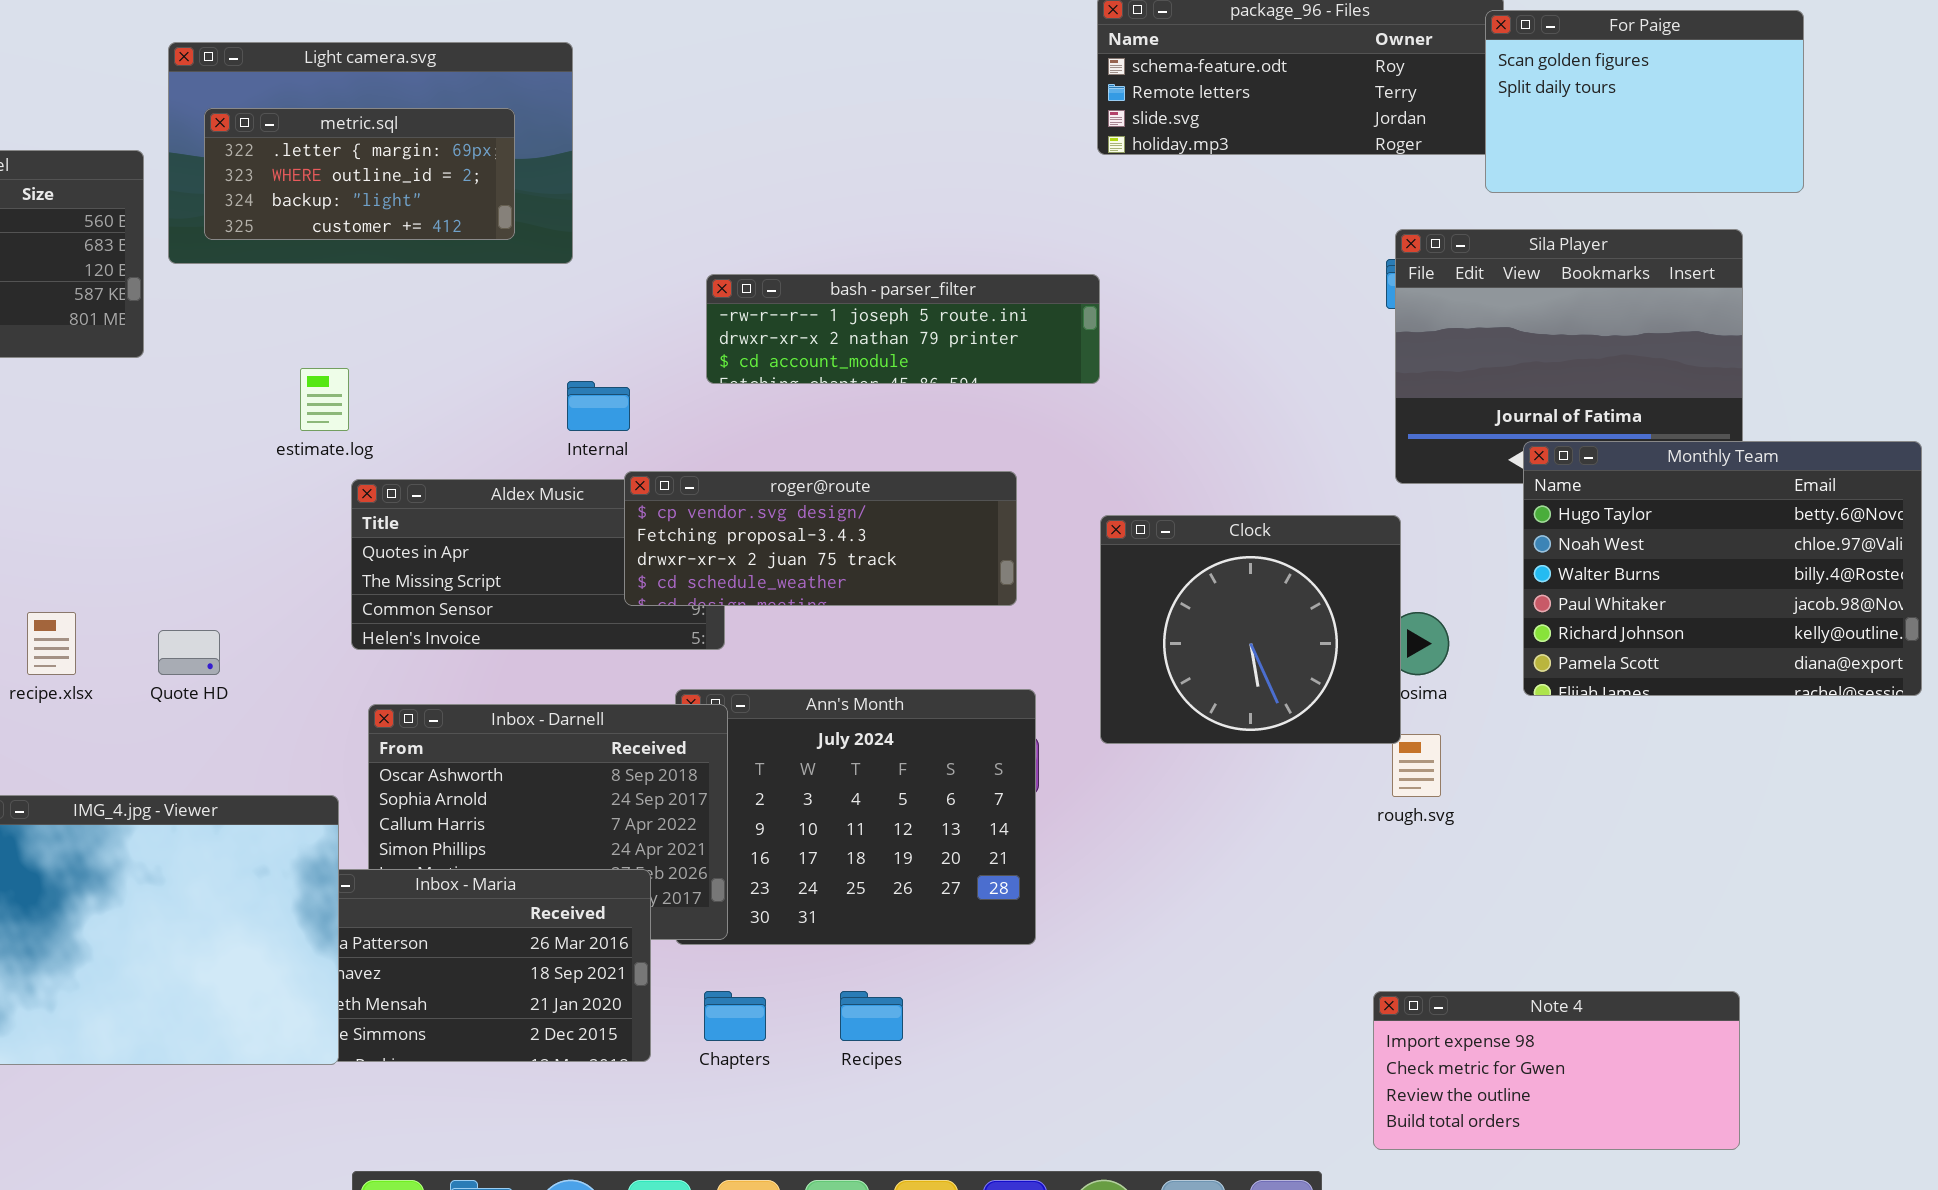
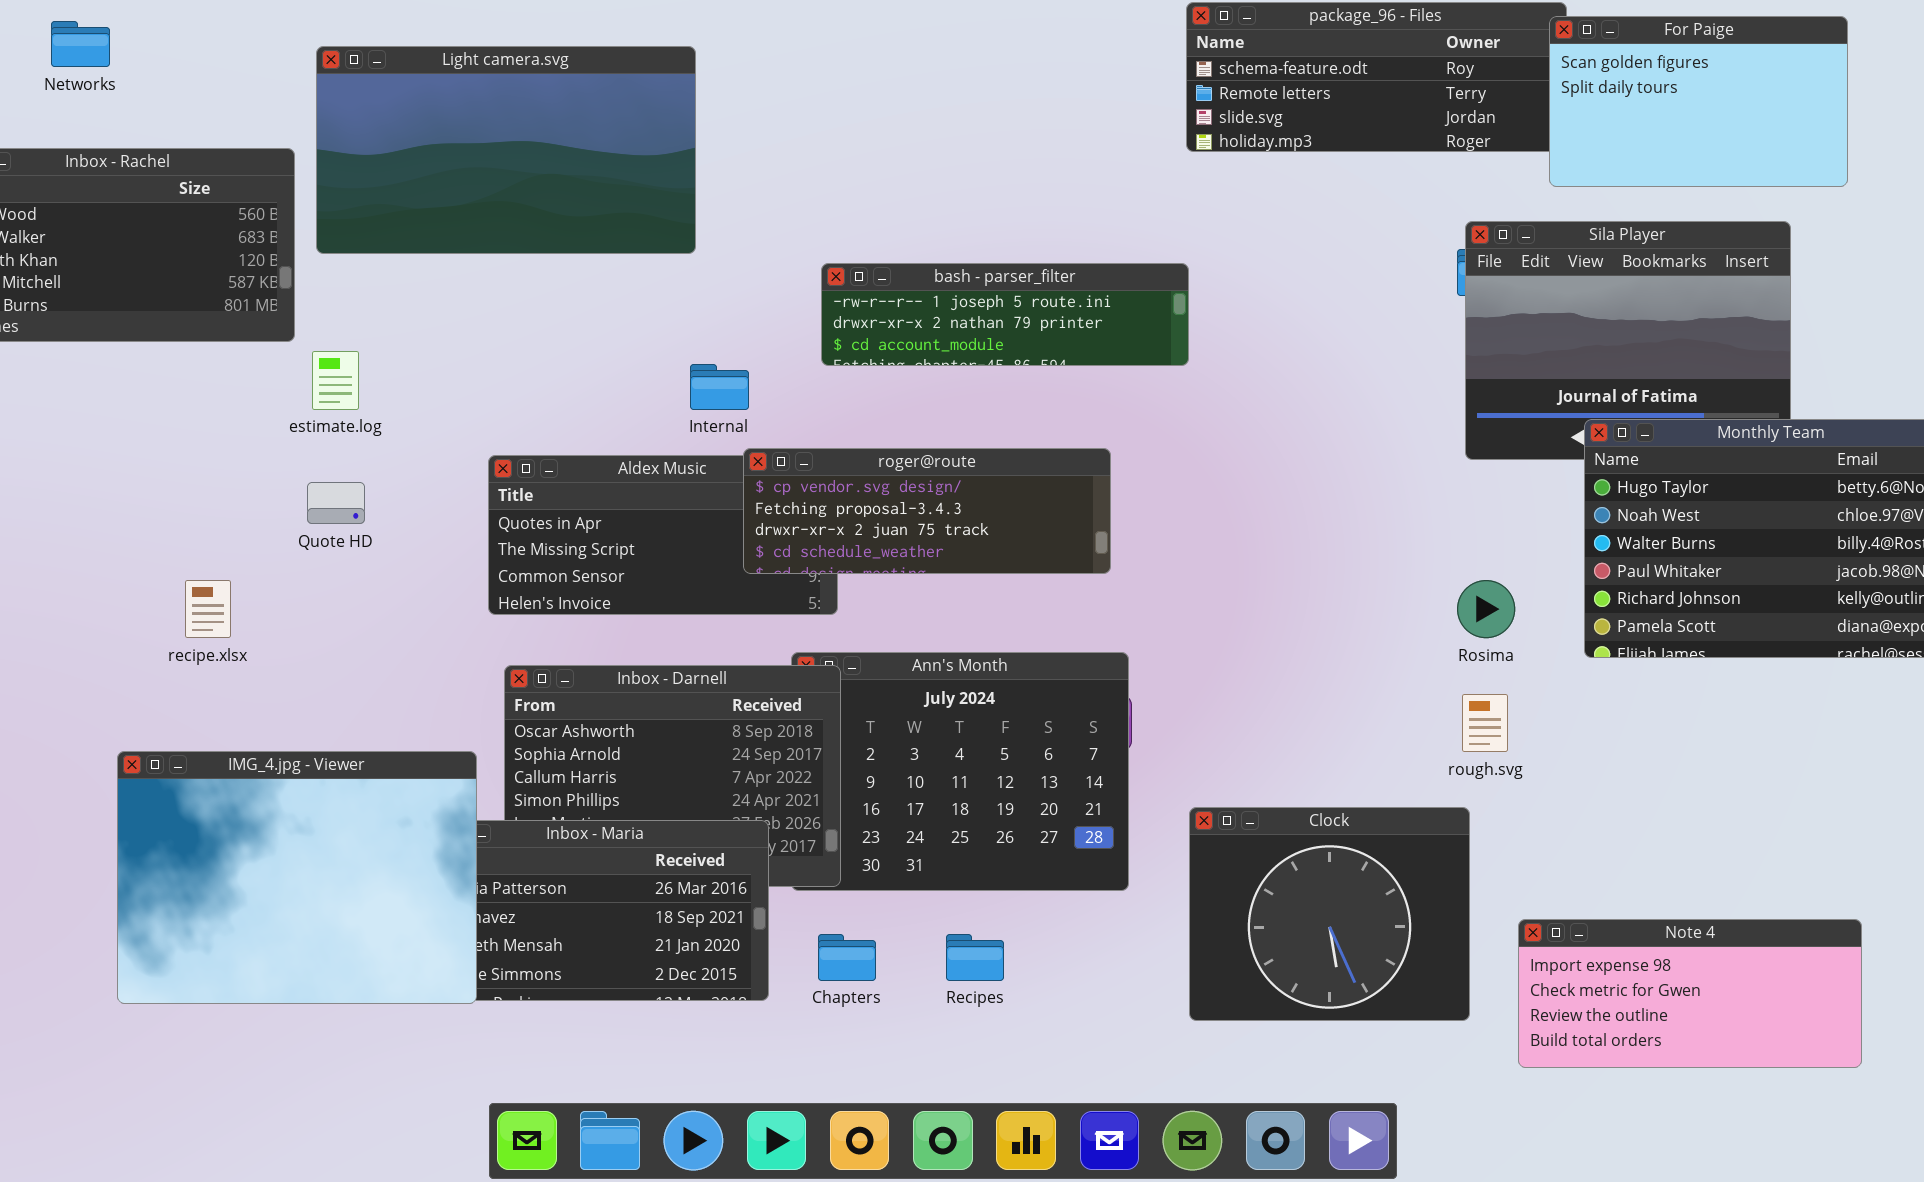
metric.sql: [204,108,515,240] -> none, closed
estimate.log: [300,368,349,431] -> [312,351,359,410], moved
Clock: [1100,515,1401,744] -> [1189,807,1470,1021], moved
Quote HD: [158,630,220,675] -> [307,482,365,524], moved
Note 4: [1373,991,1740,1150] -> [1518,919,1862,1068], moved

